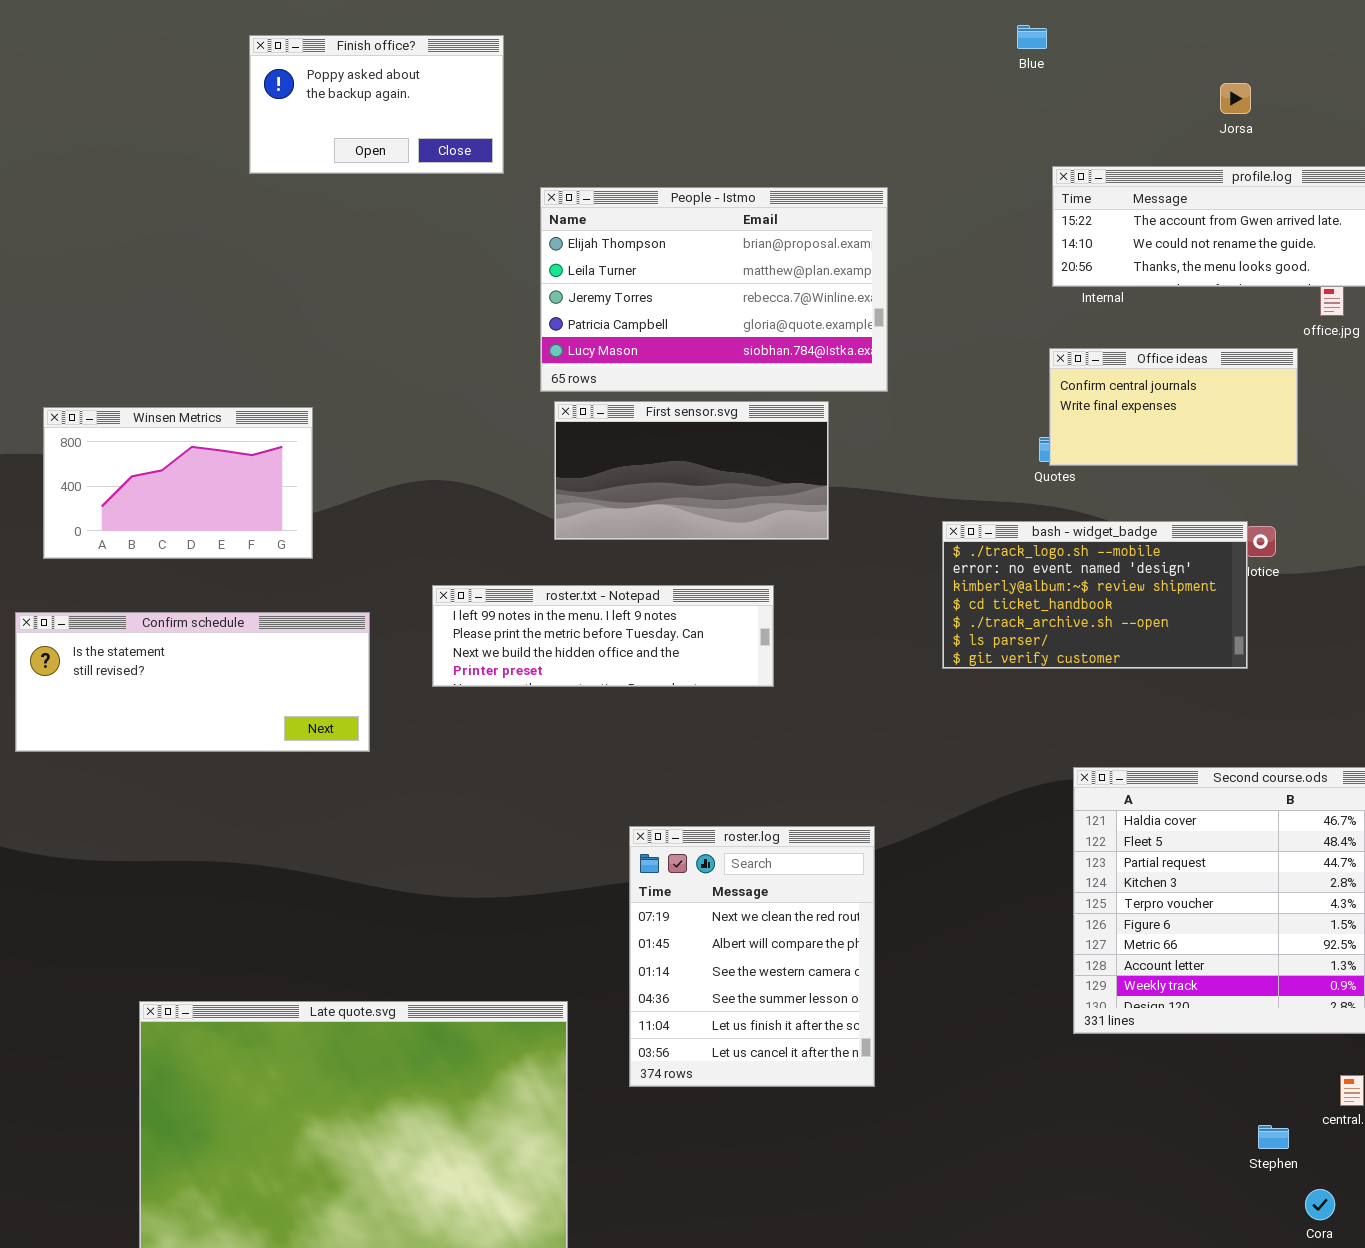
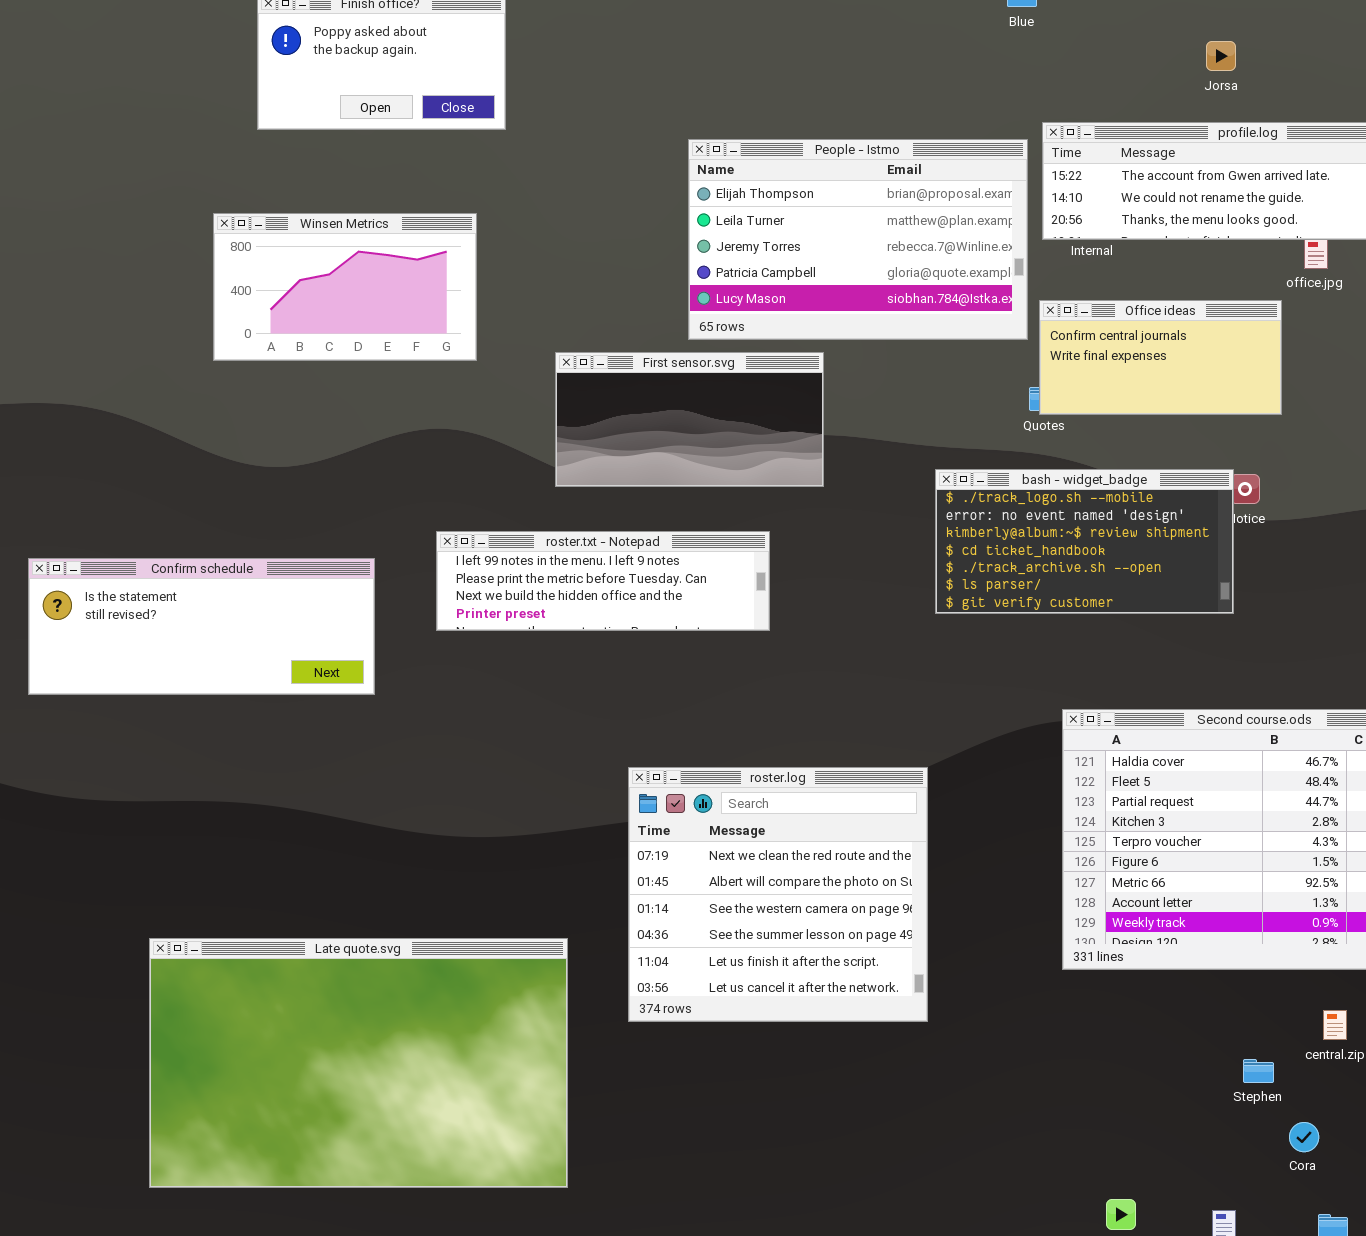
People - Istmo: [540,187,888,392] -> [688,139,1028,340], moved
Winsen Metrics: [43,407,313,559] -> [213,213,477,361], moved
roster.log: [629,826,875,1087] -> [628,767,928,1022], resized

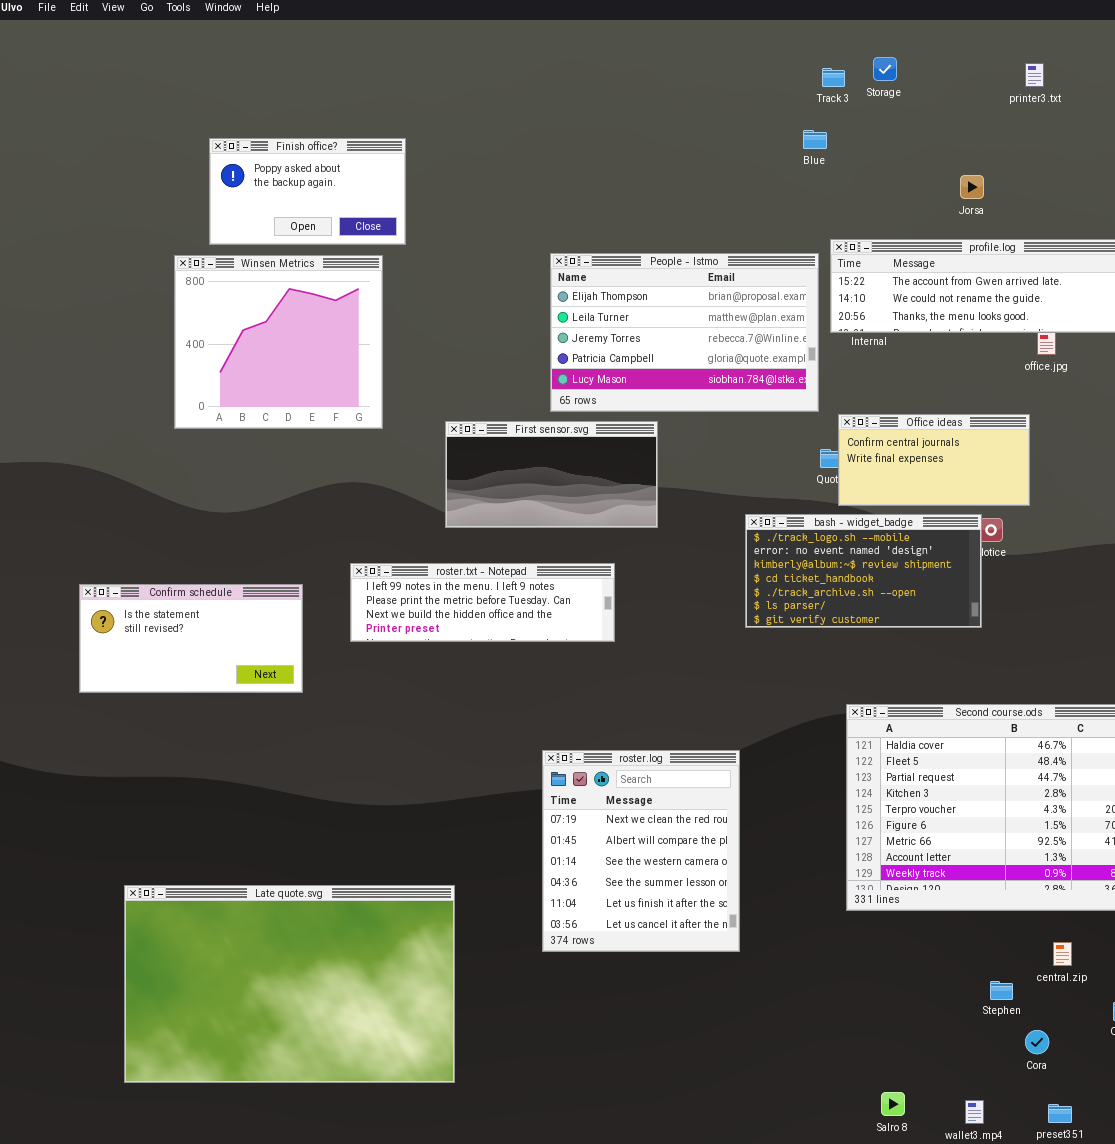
Winsen Metrics: [213,213,477,361] -> [174,255,383,429], resized
Office ideas: [1039,300,1282,415] -> [838,414,1030,506], moved
Confirm schedule: [28,558,375,695] -> [79,584,303,693], resized
roster.log: [628,767,928,1022] -> [542,750,740,952], resized

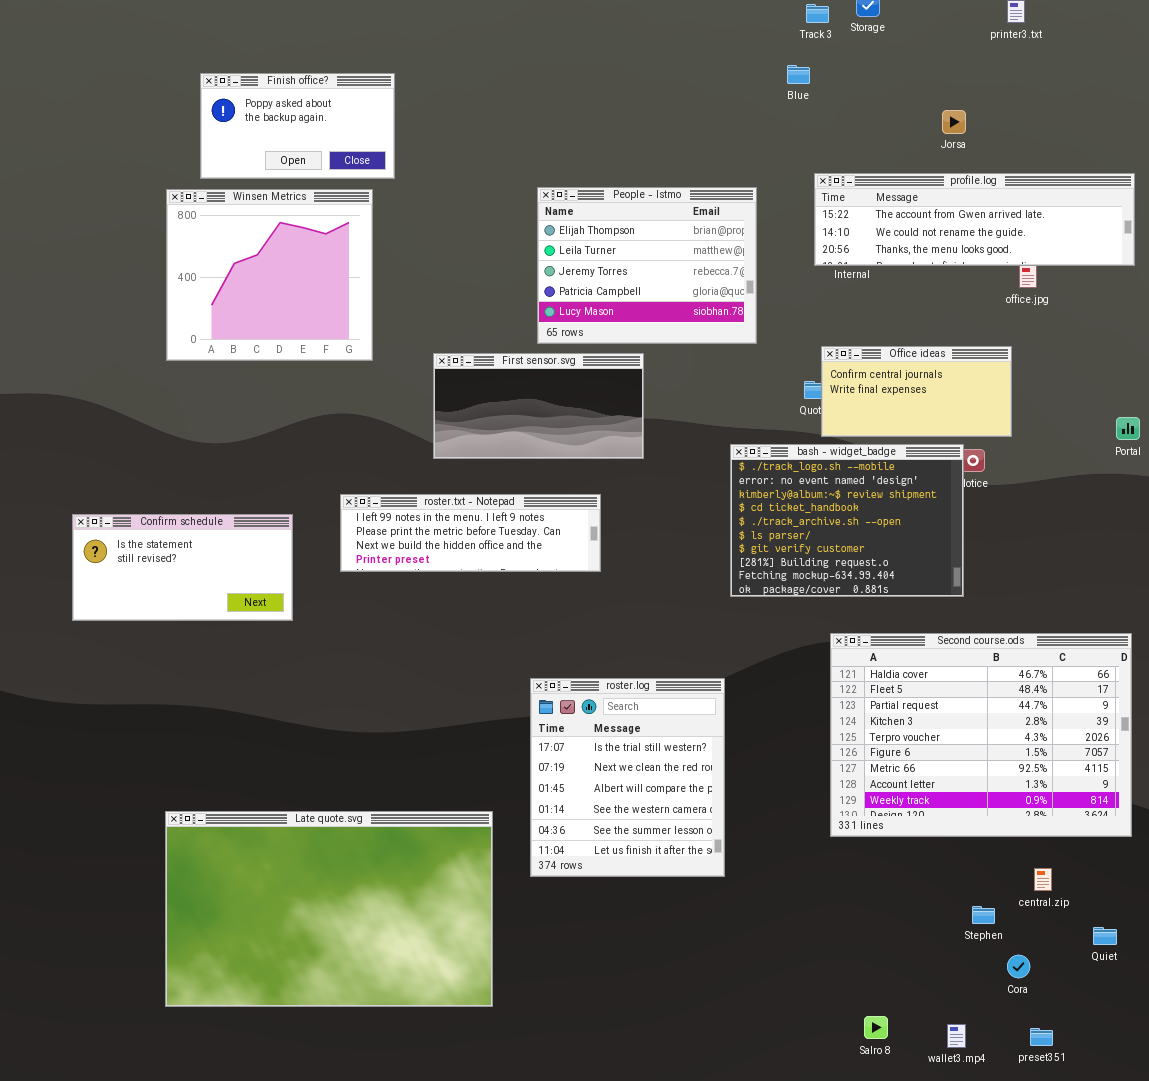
People - Istmo: [550,253,819,412] -> [537,187,757,344], resized
bash - widget_badge: [745,514,982,628] -> [730,444,964,597], resized
roster.log: [542,750,740,952] -> [530,678,725,877], scrolled up 1 row
Late quote.svg: [124,885,455,1083] -> [165,811,493,1007], moved

